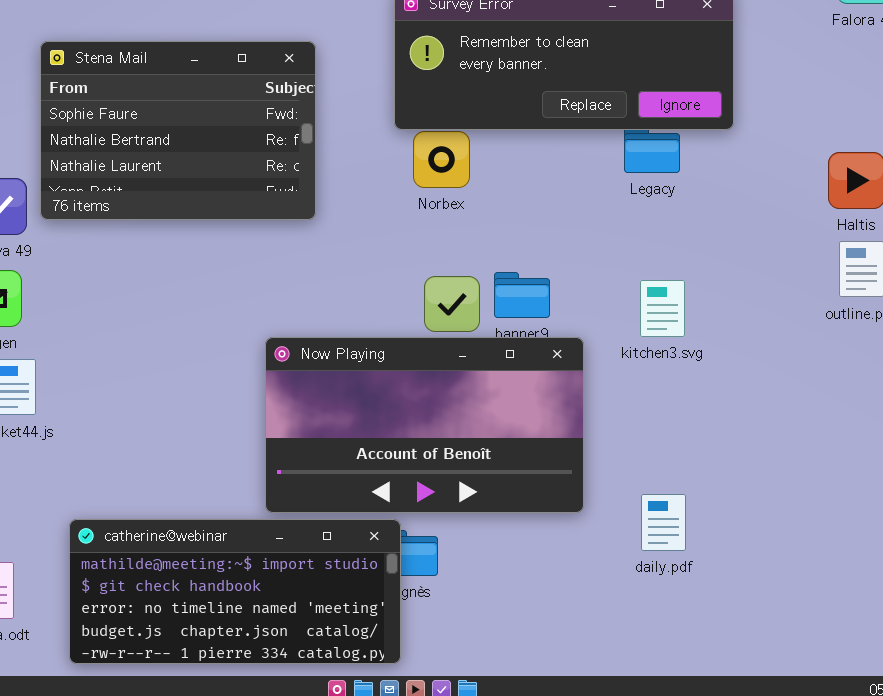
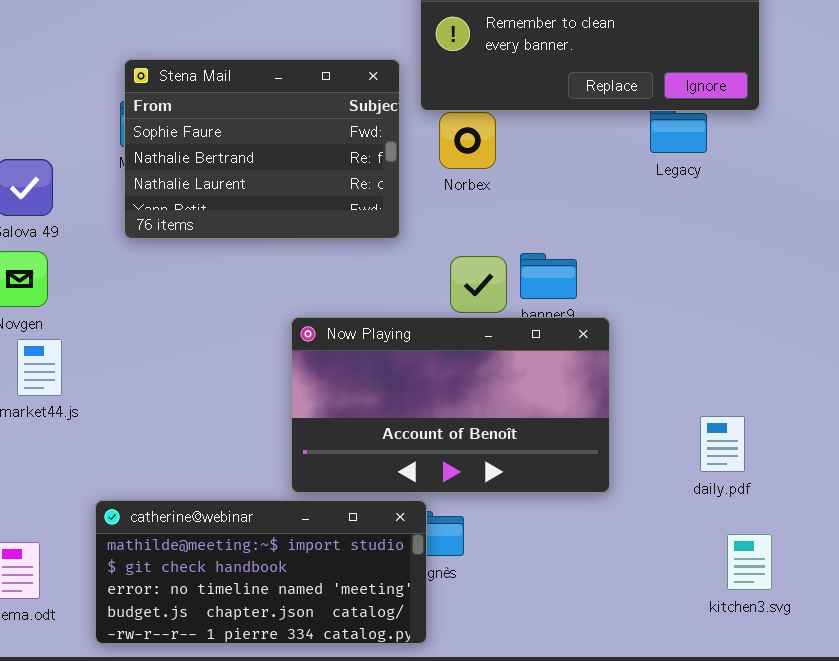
Stena Mail: [40,41,316,220] -> [124,59,400,239], moved
kitchen3.svg: [640,280,685,337] -> [727,534,772,590], moved
daily.pdf: [641,494,686,551] -> [700,416,745,472], moved

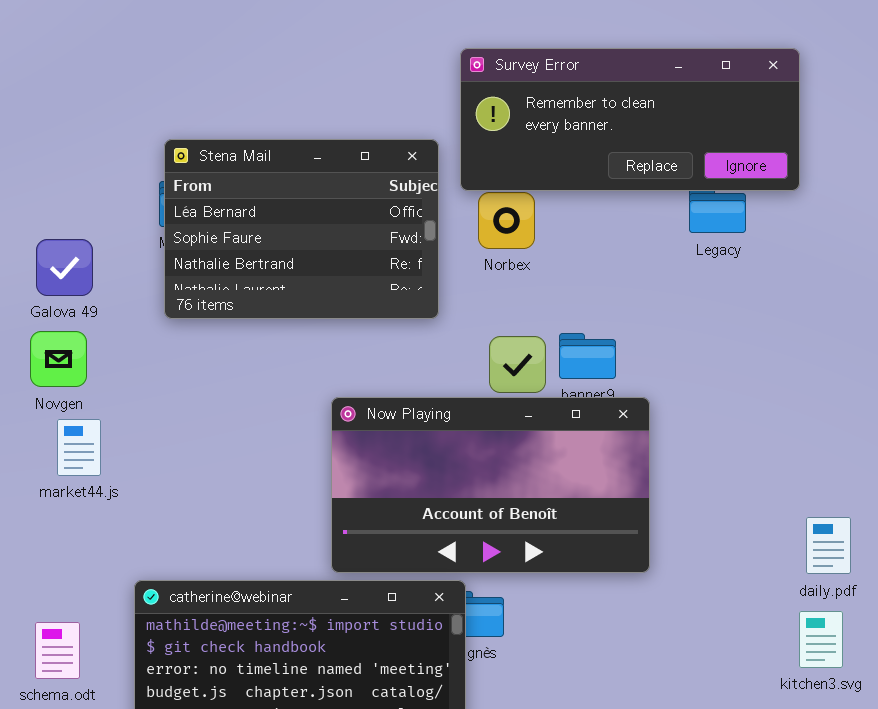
Stena Mail: [124,59,400,239] -> [164,139,439,319], scrolled up 1 row
daily.pdf: [700,416,745,472] -> [806,517,851,574], moved
kitchen3.svg: [727,534,772,590] -> [799,611,843,668], moved

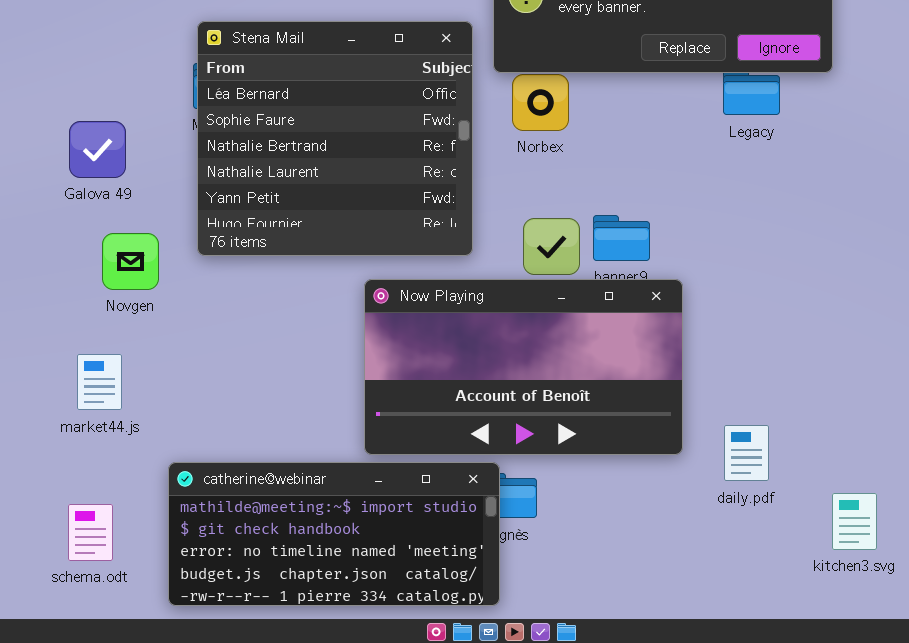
Stena Mail: [164,139,439,319] -> [197,21,473,256], resized
Novgen: [30,331,87,387] -> [102,233,159,290], moved
market44.js: [57,419,101,476] -> [77,354,122,410], moved
daily.pdf: [806,517,851,574] -> [724,425,769,481], moved

